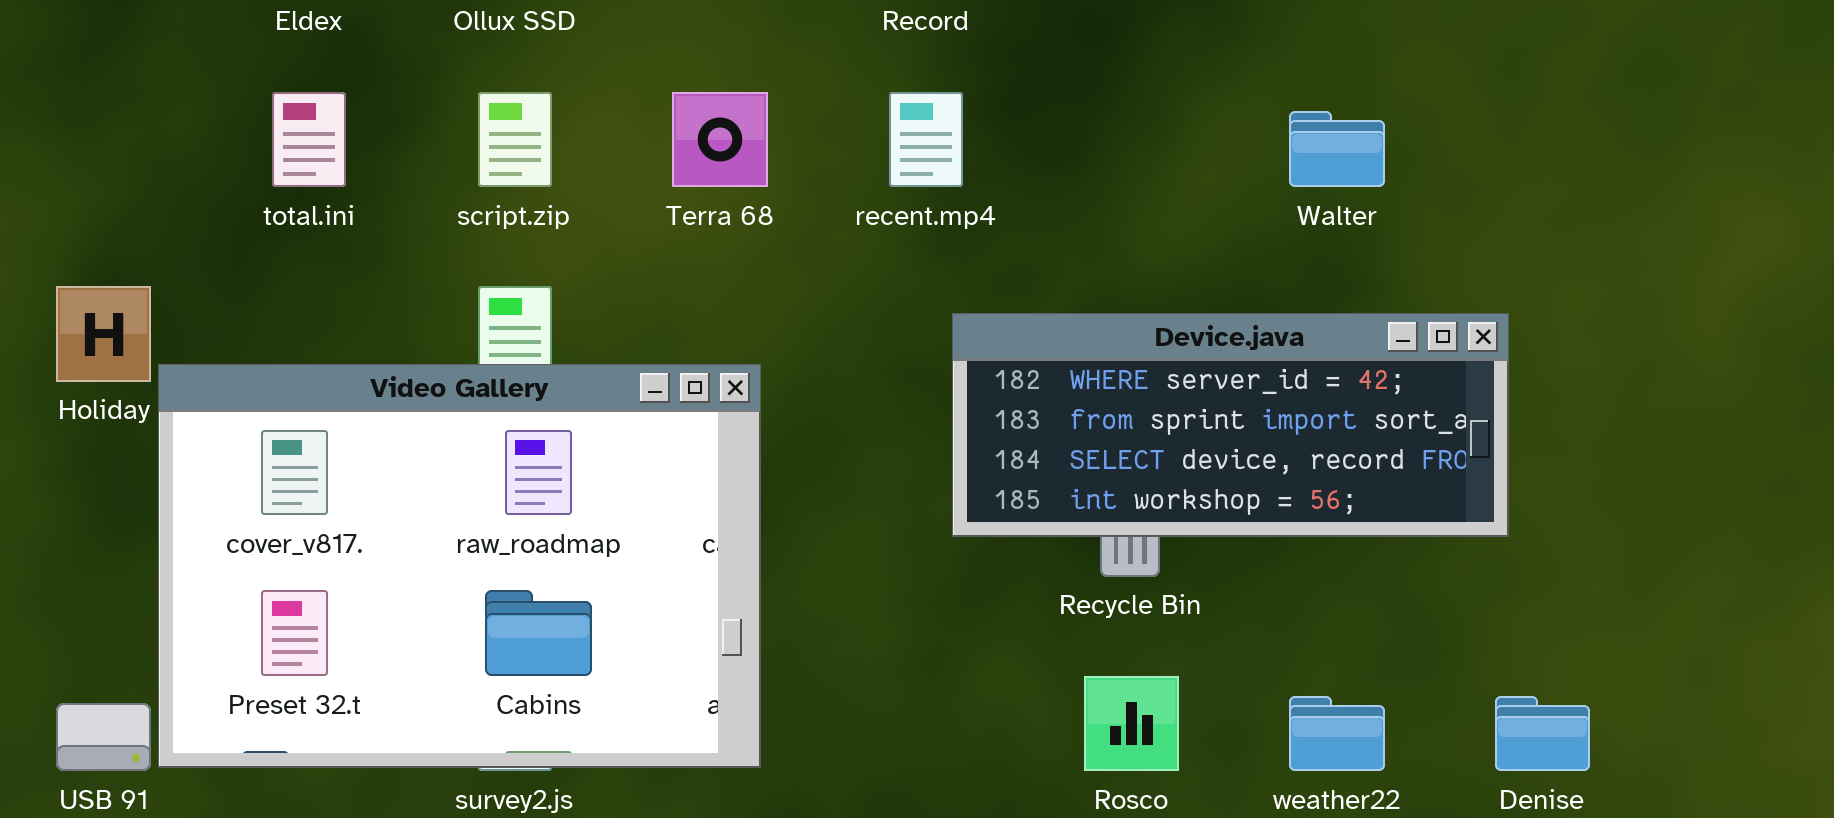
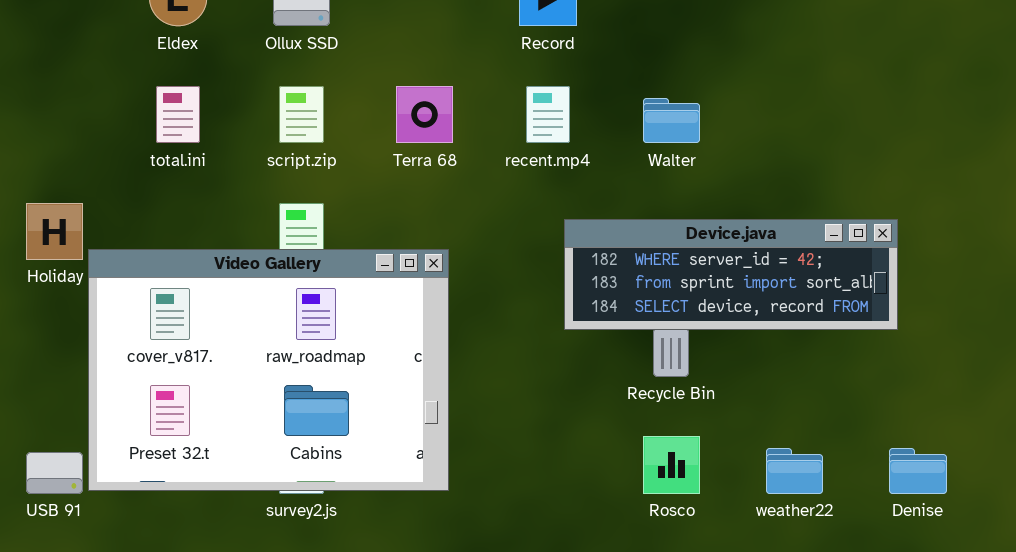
Walter: [1289,111,1385,187] -> [643,98,700,143], moved
Device.java: [952,313,1509,537] -> [564,219,898,330], resized

